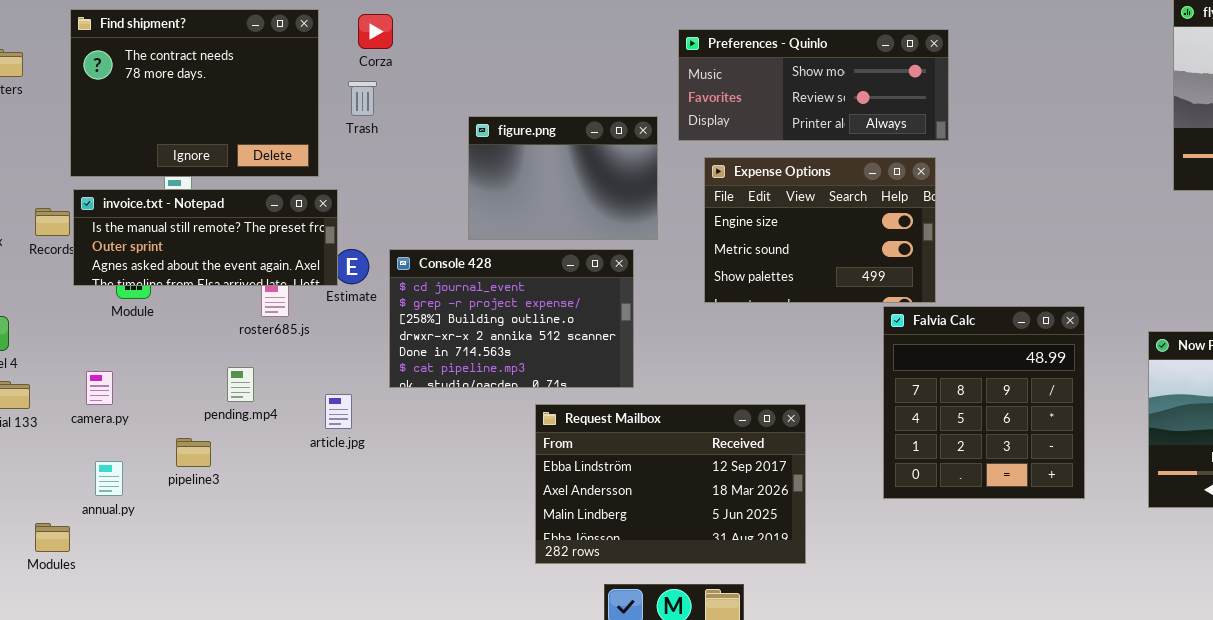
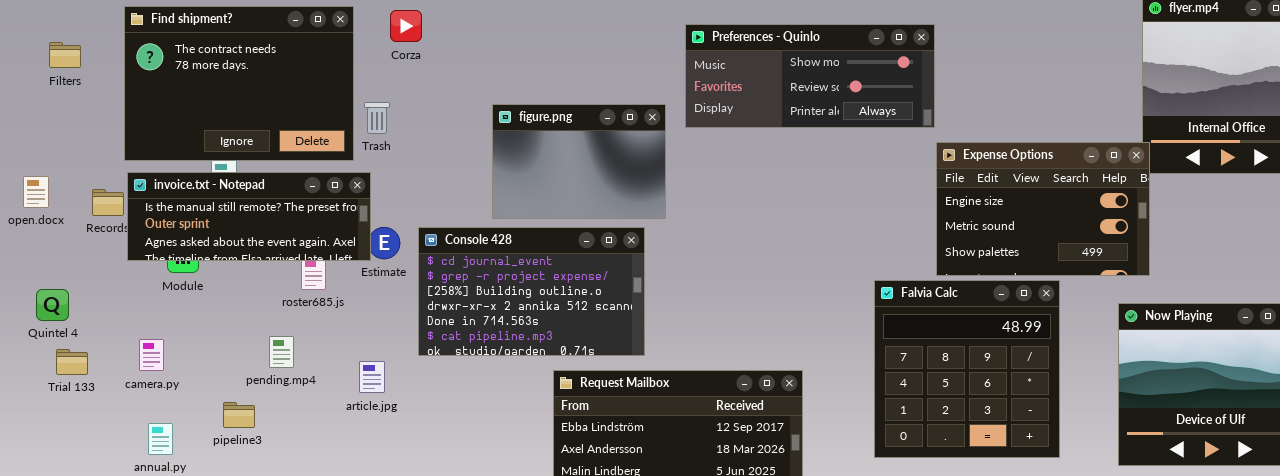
Trash: [348,81,377,116] -> [364,102,390,134], moved
Expense Options: [704,157,936,303] -> [936,142,1150,276], moved

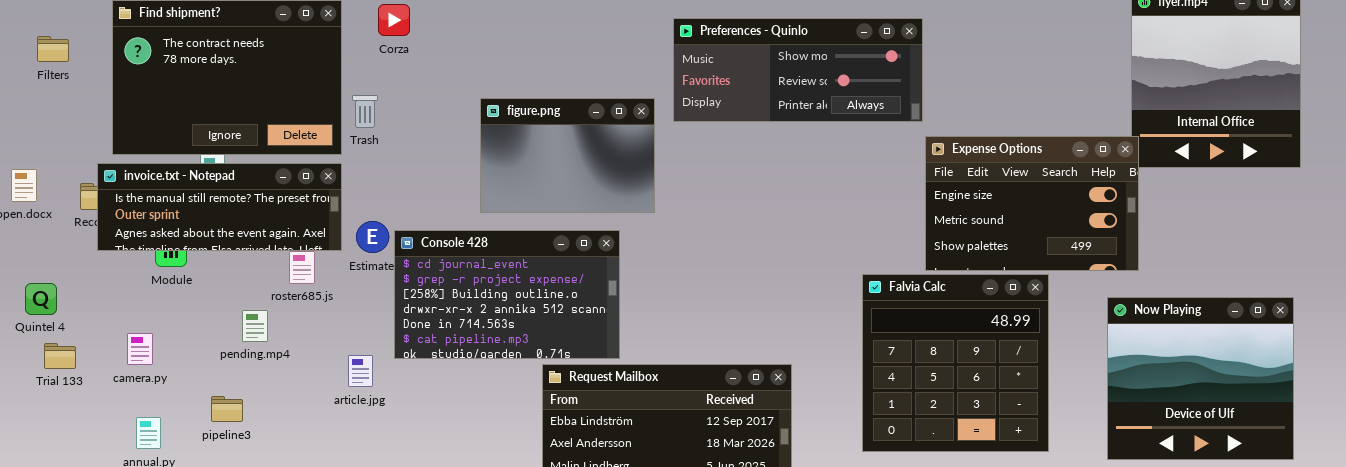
invoice.txt - Notepad: [127,172,371,261] -> [97,163,342,251], moved
Console 428: [418,227,645,356] -> [394,230,620,359], moved
pending.mp4: [269,336,294,368] -> [242,310,268,342], moved

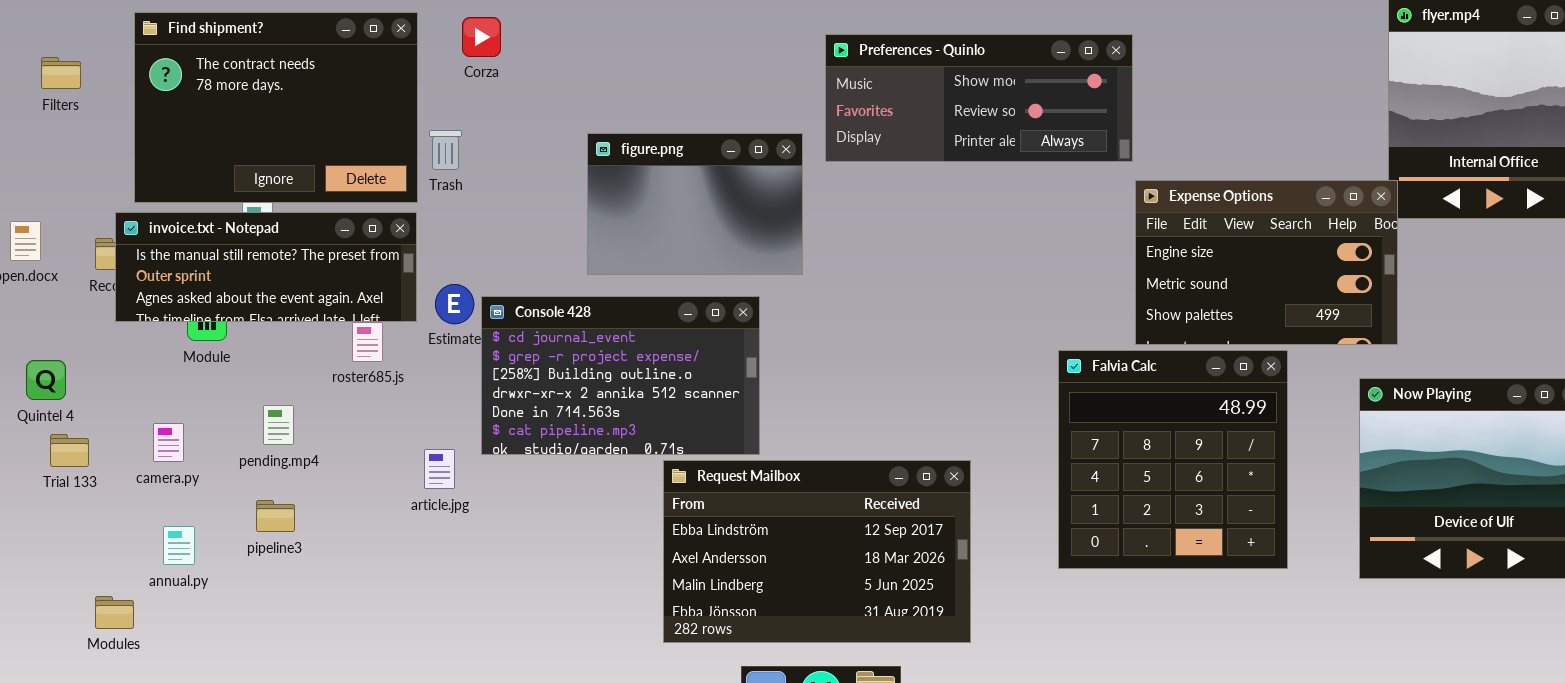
pending.mp4: [242,310,268,342] -> [263,405,294,445], moved

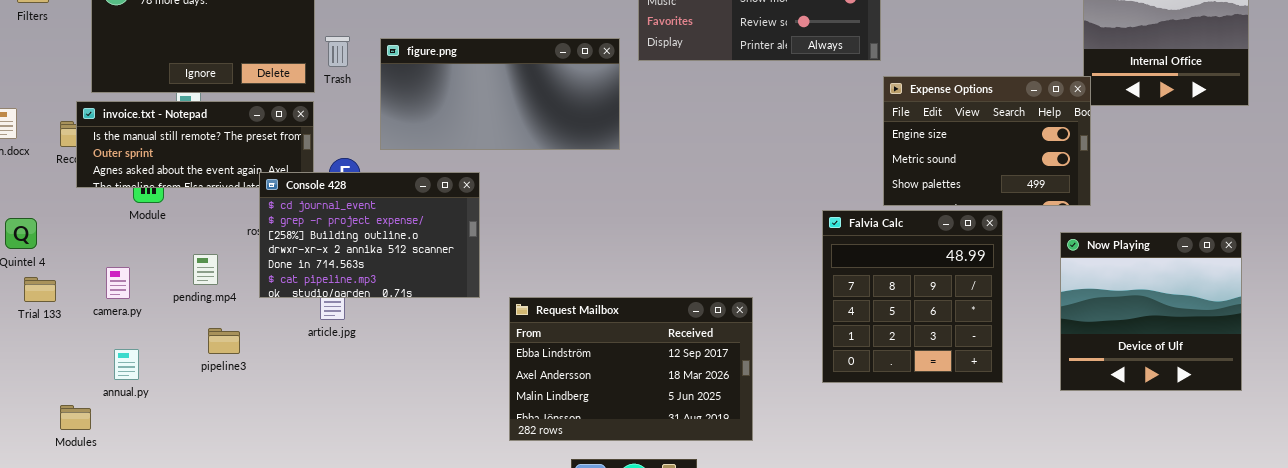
figure.png: [587,133,803,275] -> [380,38,620,150], resized
Console 428: [481,296,760,455] -> [259,172,480,298], moved
pipeline3: [256,500,295,532] -> [208,328,240,354], moved

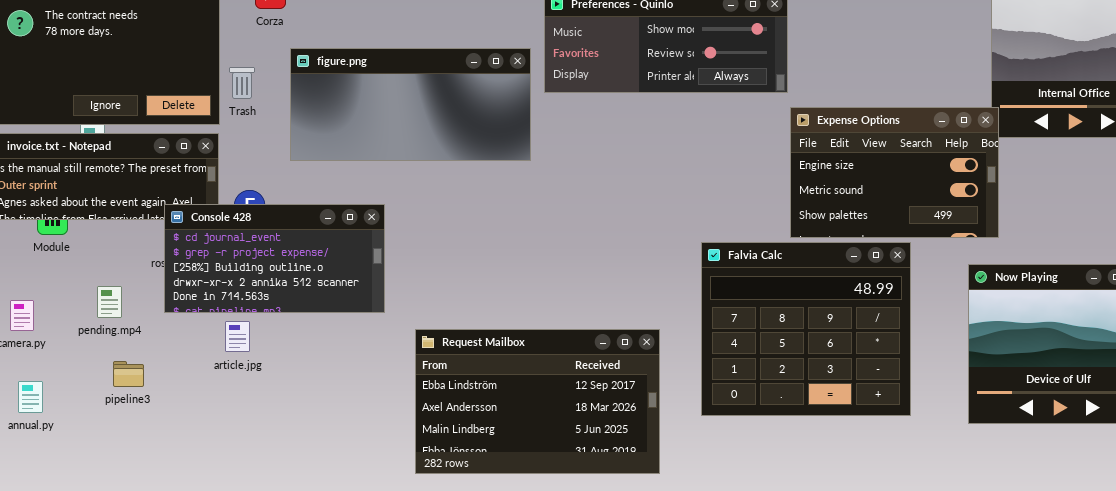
figure.png: [380,38,620,150] -> [290,48,531,161], moved
Console 428: [259,172,480,298] -> [164,204,385,313], resized
Falvia Calc: [822,210,1003,383] -> [701,242,911,416], resized

